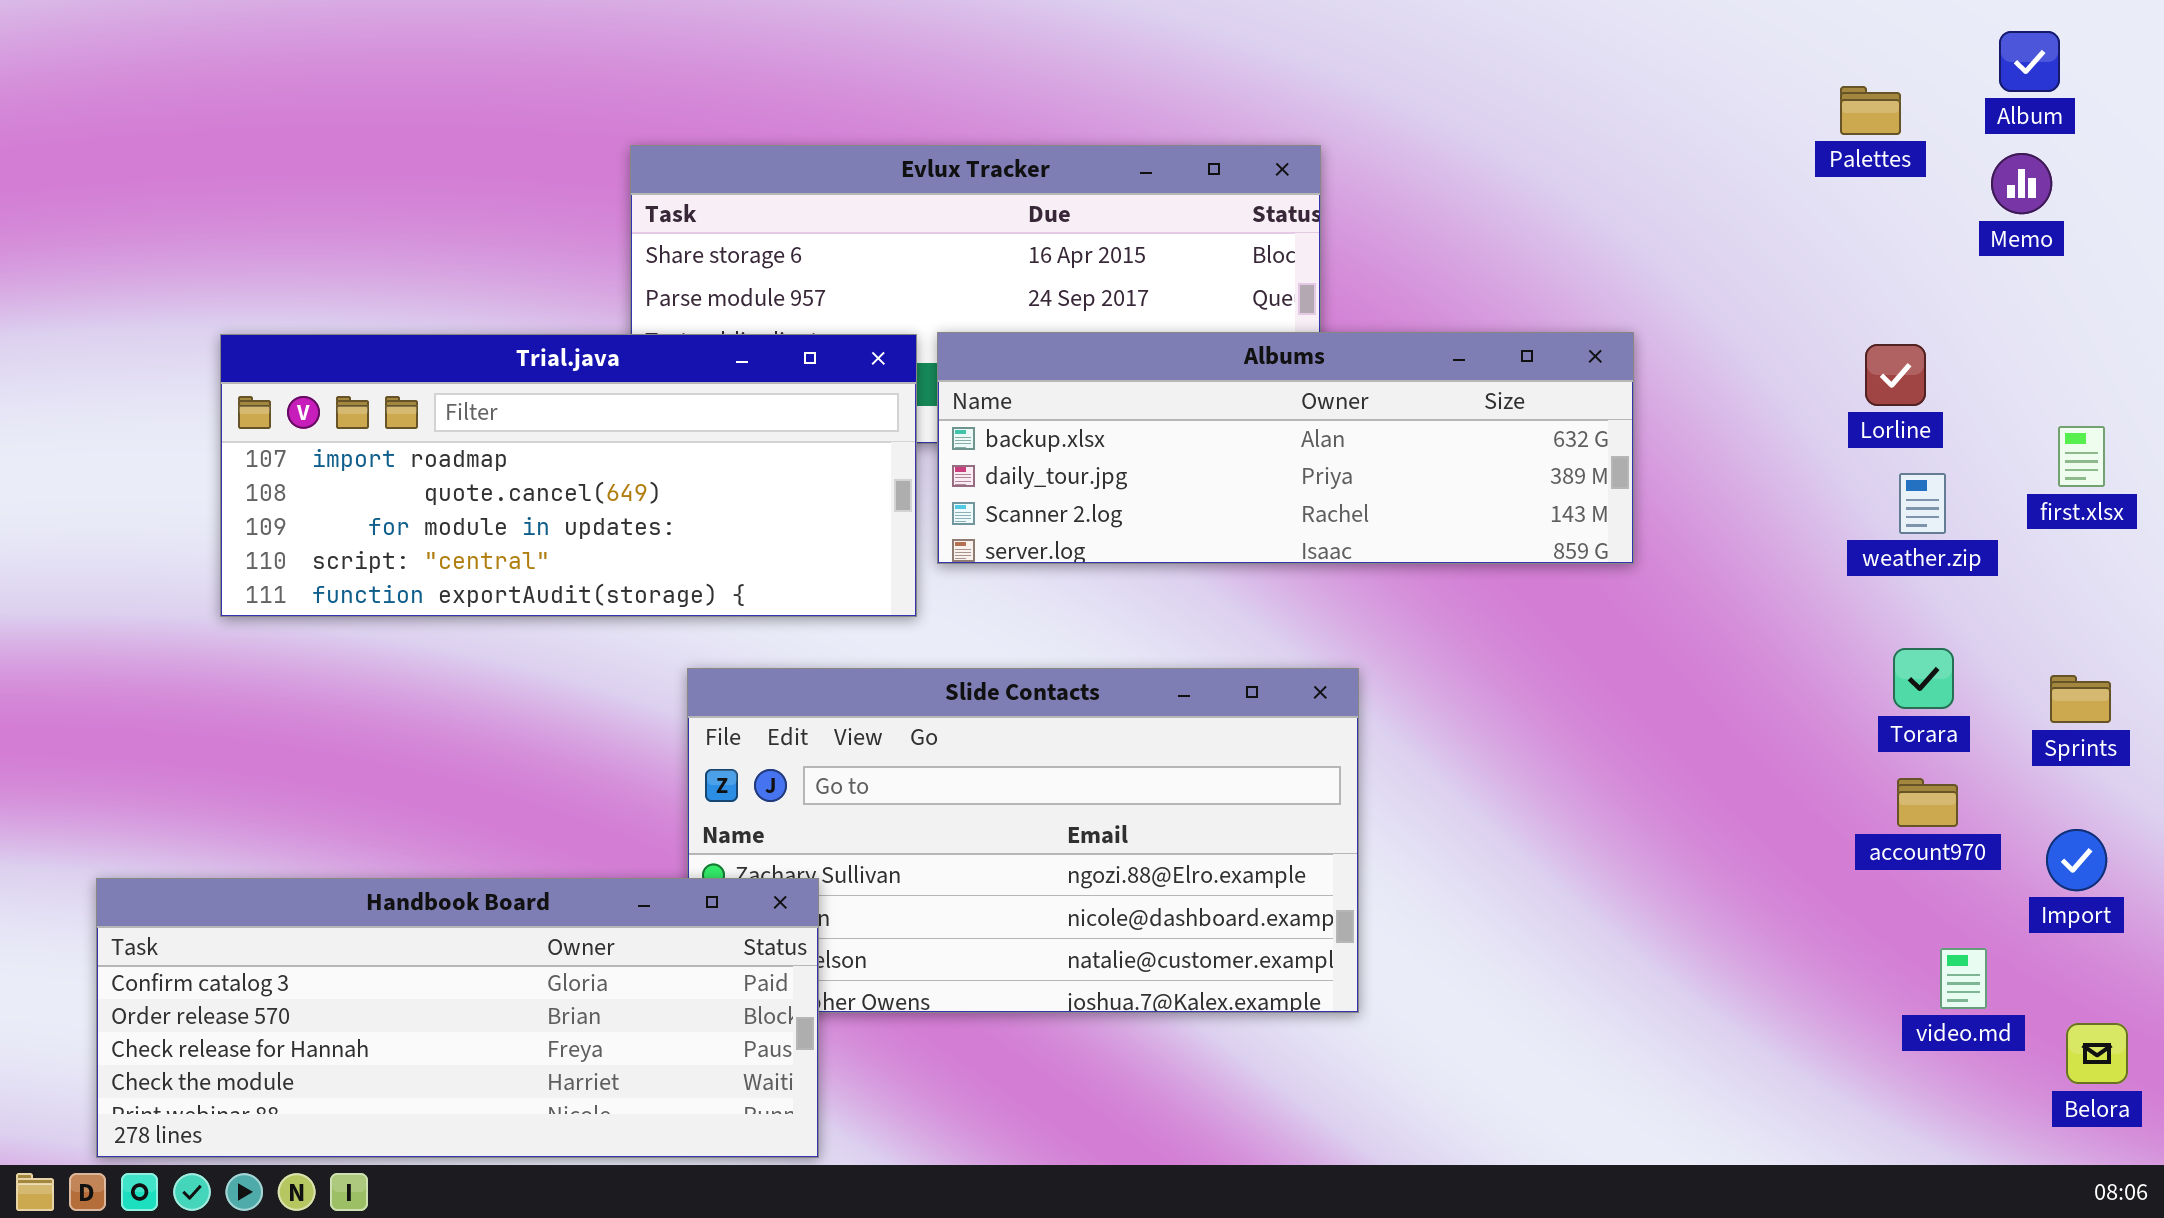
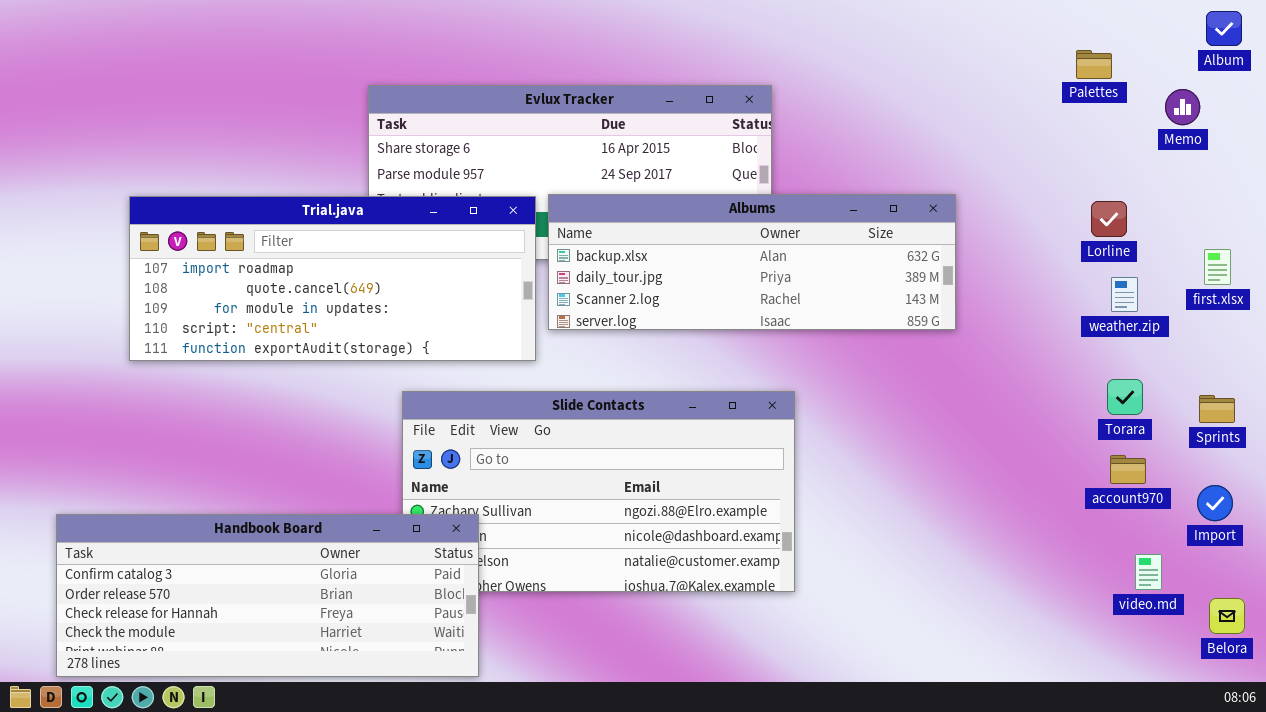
Album: [1999,31,2060,92] -> [1206,11,1242,46], moved

